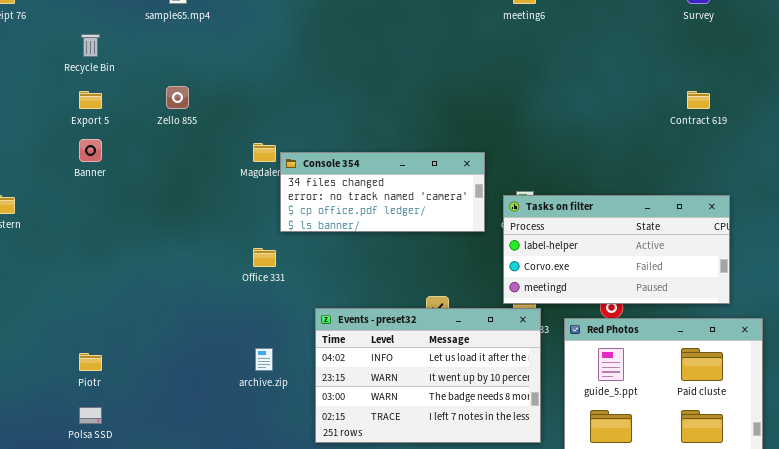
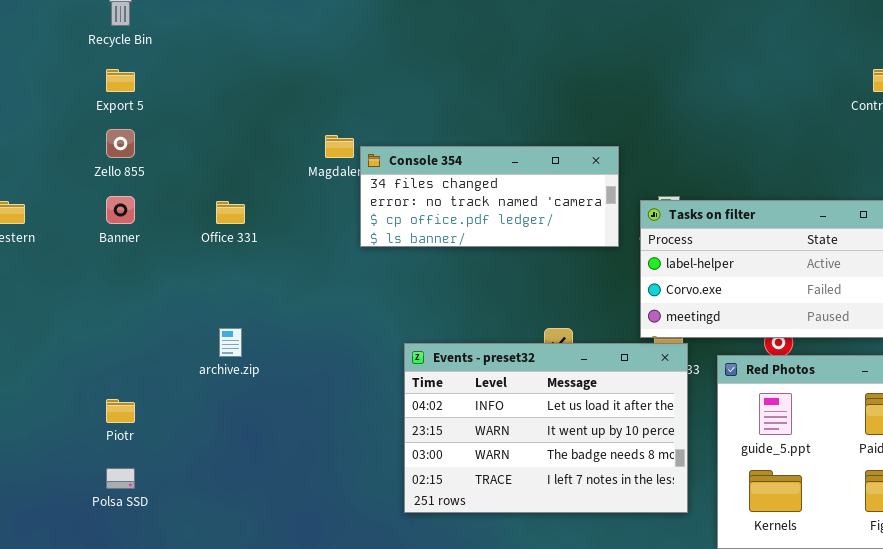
Zello 855: [166,86,189,109] -> [106,129,135,158], moved
Banner: [79,139,102,162] -> [106,196,135,224], moved
Office 331: [253,248,276,267] -> [216,201,245,224], moved
archive.zip: [255,348,273,371] -> [219,328,242,357], moved

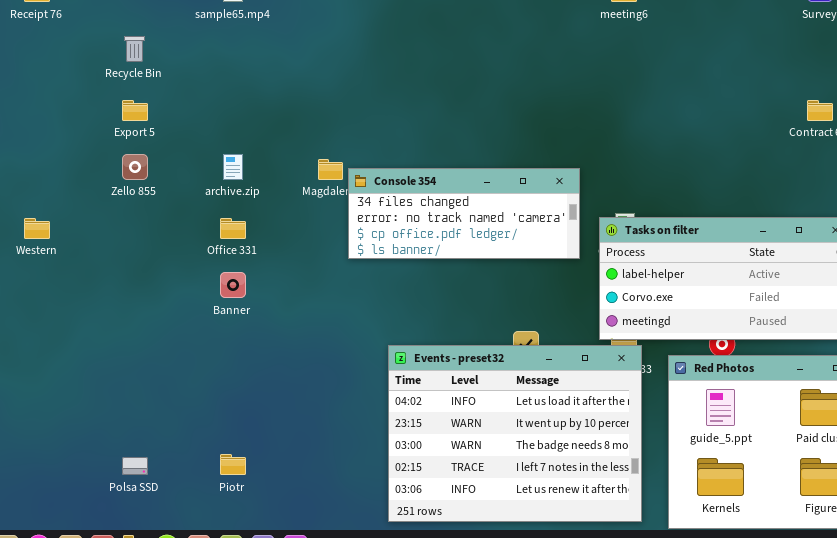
Banner: [106,196,135,224] -> [220,272,246,298], moved
archive.zip: [219,328,242,357] -> [223,154,243,180], moved
Events - preset32: [404,343,688,513] -> [388,345,642,522], resized
Piotr: [106,399,135,423] -> [220,454,246,475], moved

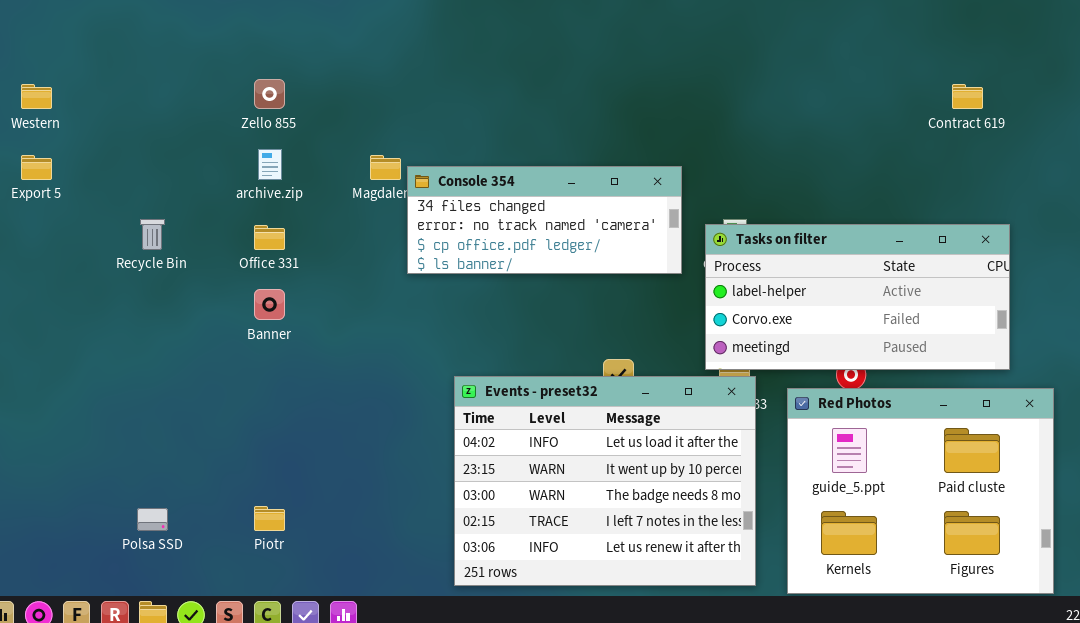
Recycle Bin: [124,36,145,62] -> [140,219,165,250], moved
Export 5: [122,100,148,121] -> [21,155,52,180], moved
Zello 855: [122,154,148,180] -> [254,79,285,109], moved
Western: [24,218,50,239] -> [21,84,52,109], moved

